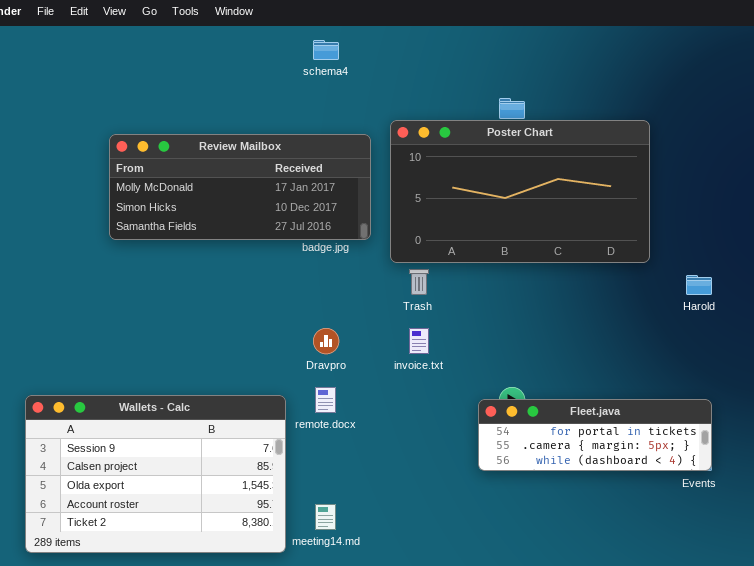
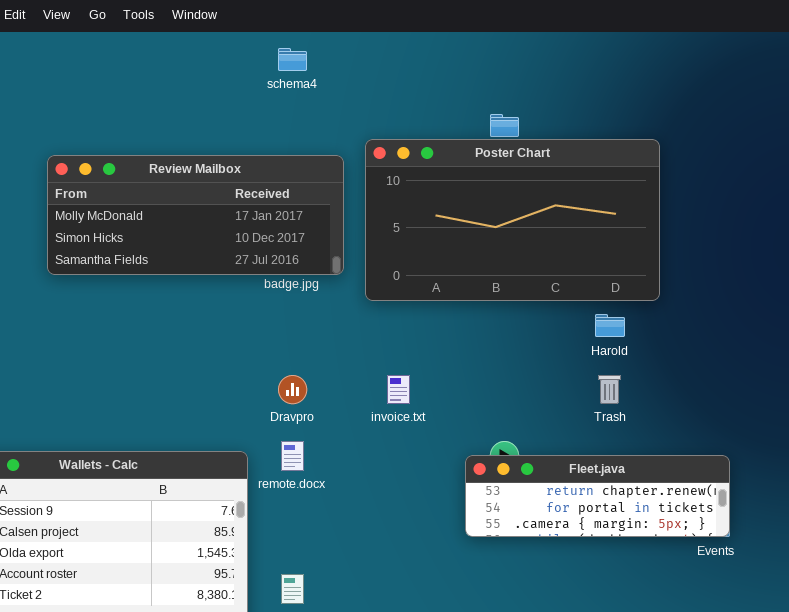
Trash: [409,269,429,295] -> [598,375,621,404], moved
Harold: [686,275,712,295] -> [595,314,625,337], moved
Fleet.java: [478,399,712,471] -> [465,455,730,537], scrolled up 1 row

